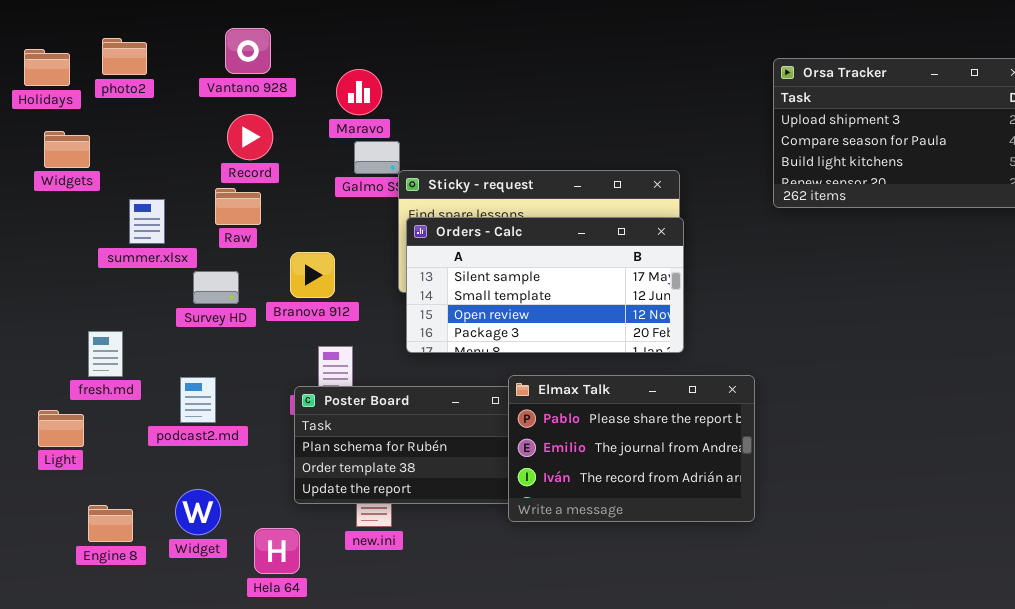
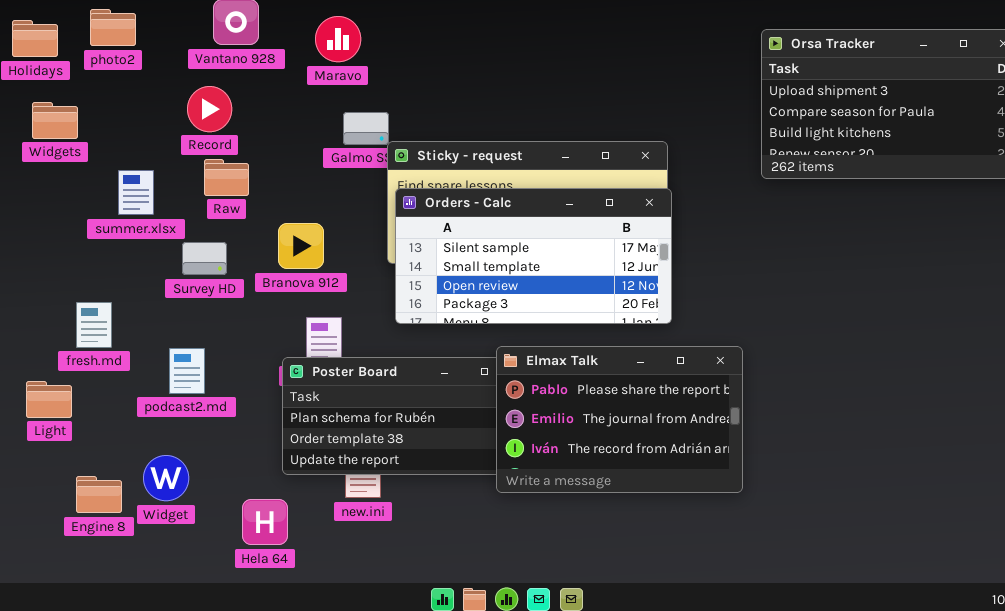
Maravo: [336,69,382,115] -> [315,16,361,62], moved
Record: [227,114,273,160] -> [187,86,232,132], moved
Widget: [175,489,221,535] -> [143,455,189,501], moved

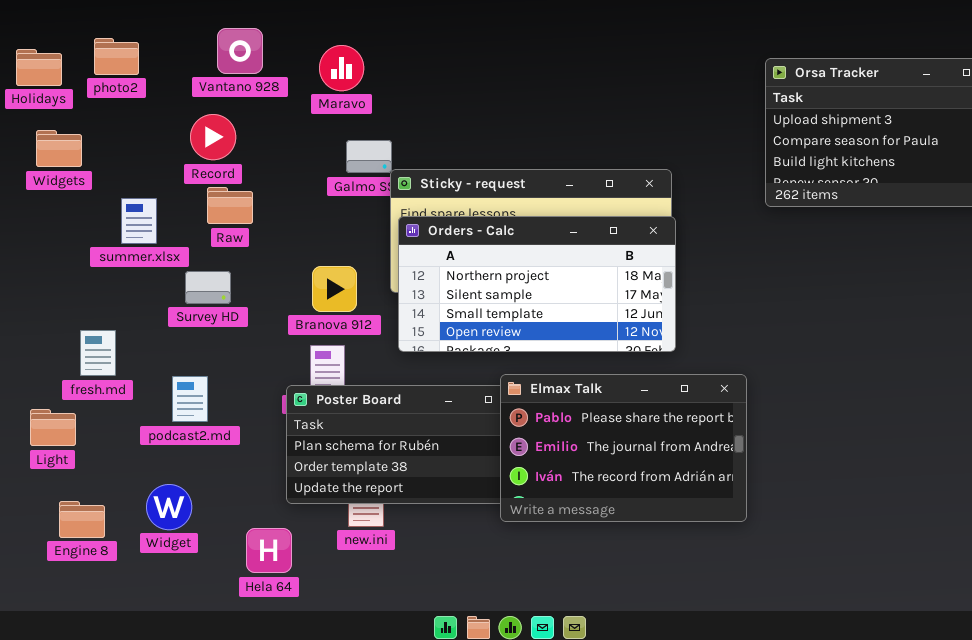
Orders - Calc: [395,188,672,324] -> [398,216,676,352], scrolled up 1 row
Branova 912: [278,223,324,269] -> [312,266,357,312], moved
Engine 8: [76,476,122,513] -> [59,501,105,538], moved

